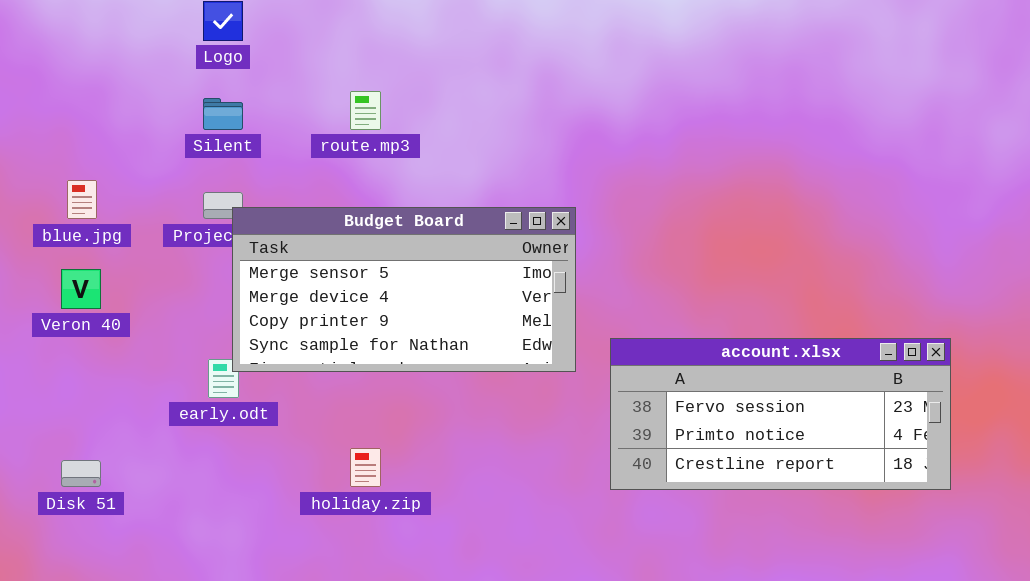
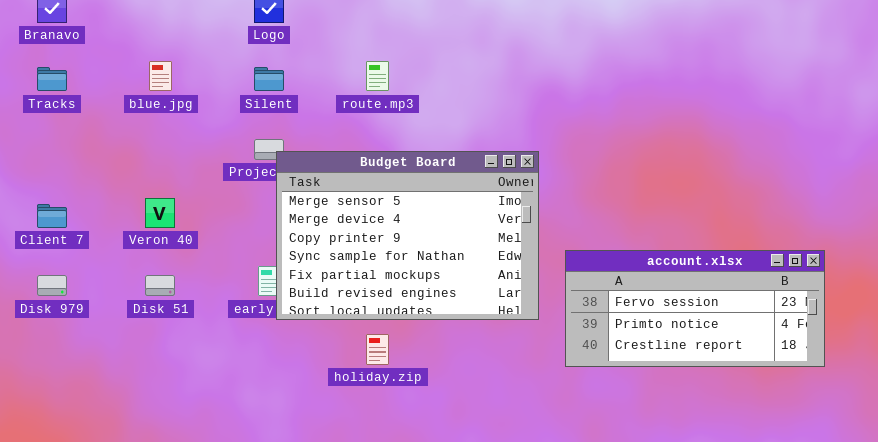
blue.jpg: [67,180,97,219] -> [149,61,172,91], moved
Budget Board: [232,207,576,372] -> [276,151,539,320], resized
Disk 51: [61,460,101,487] -> [145,275,175,296], moved

